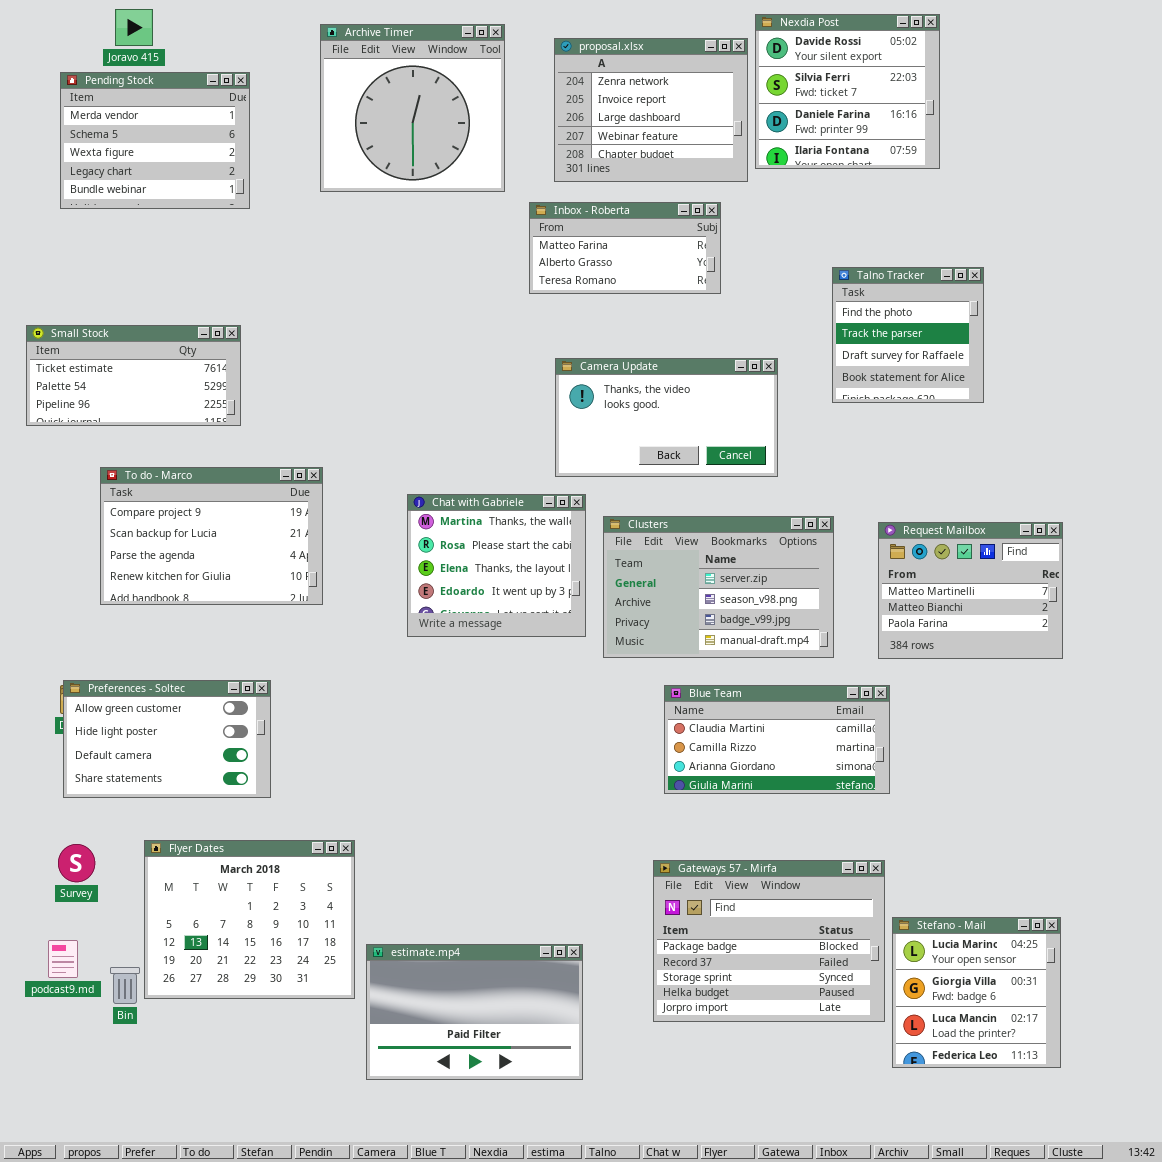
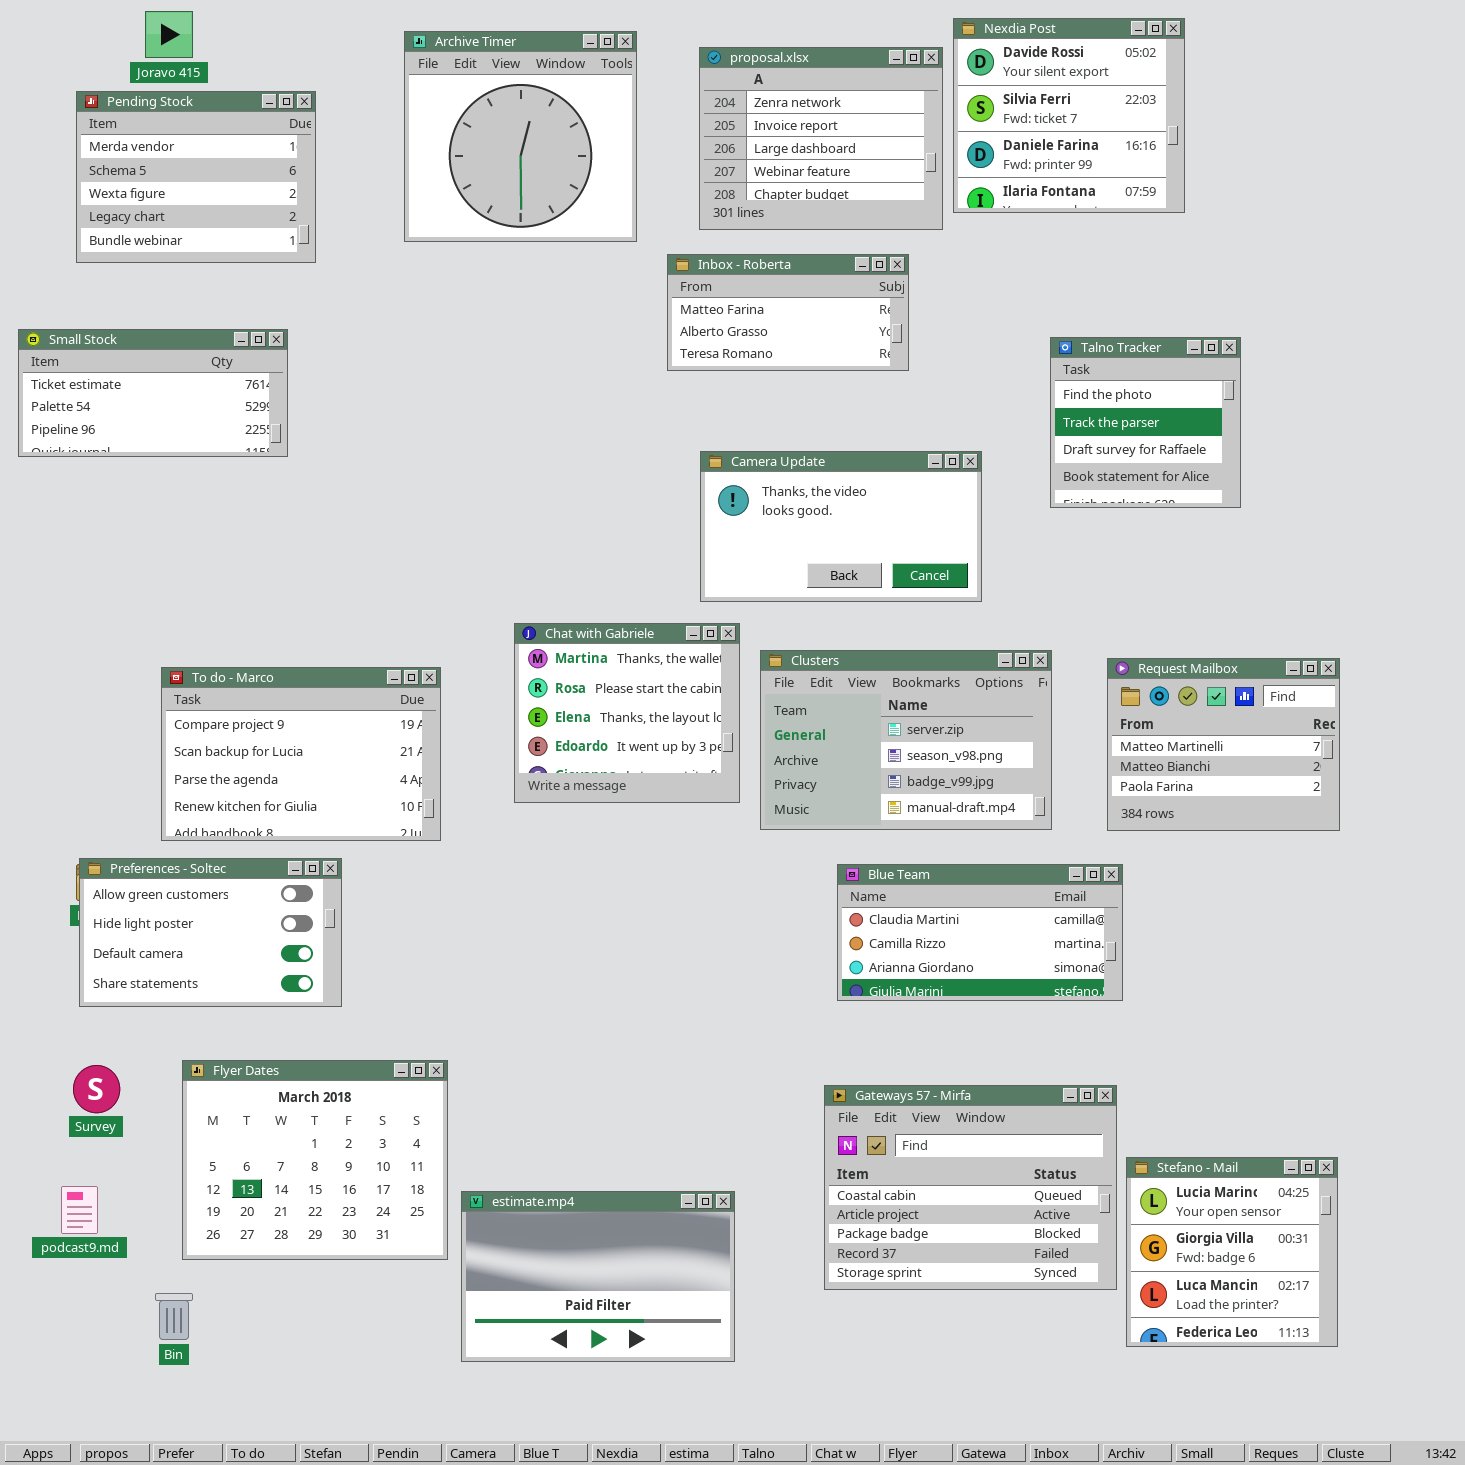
Small Stock: [26,325,241,426] -> [18,329,288,457], moved
To do - Marco: [100,467,323,605] -> [161,667,441,841], moved
Gateways 57 - Mirfa: [653,860,885,1022] -> [824,1085,1117,1290], scrolled up 2 rows
Bin: [110,967,140,1004] -> [155,1293,193,1340], moved

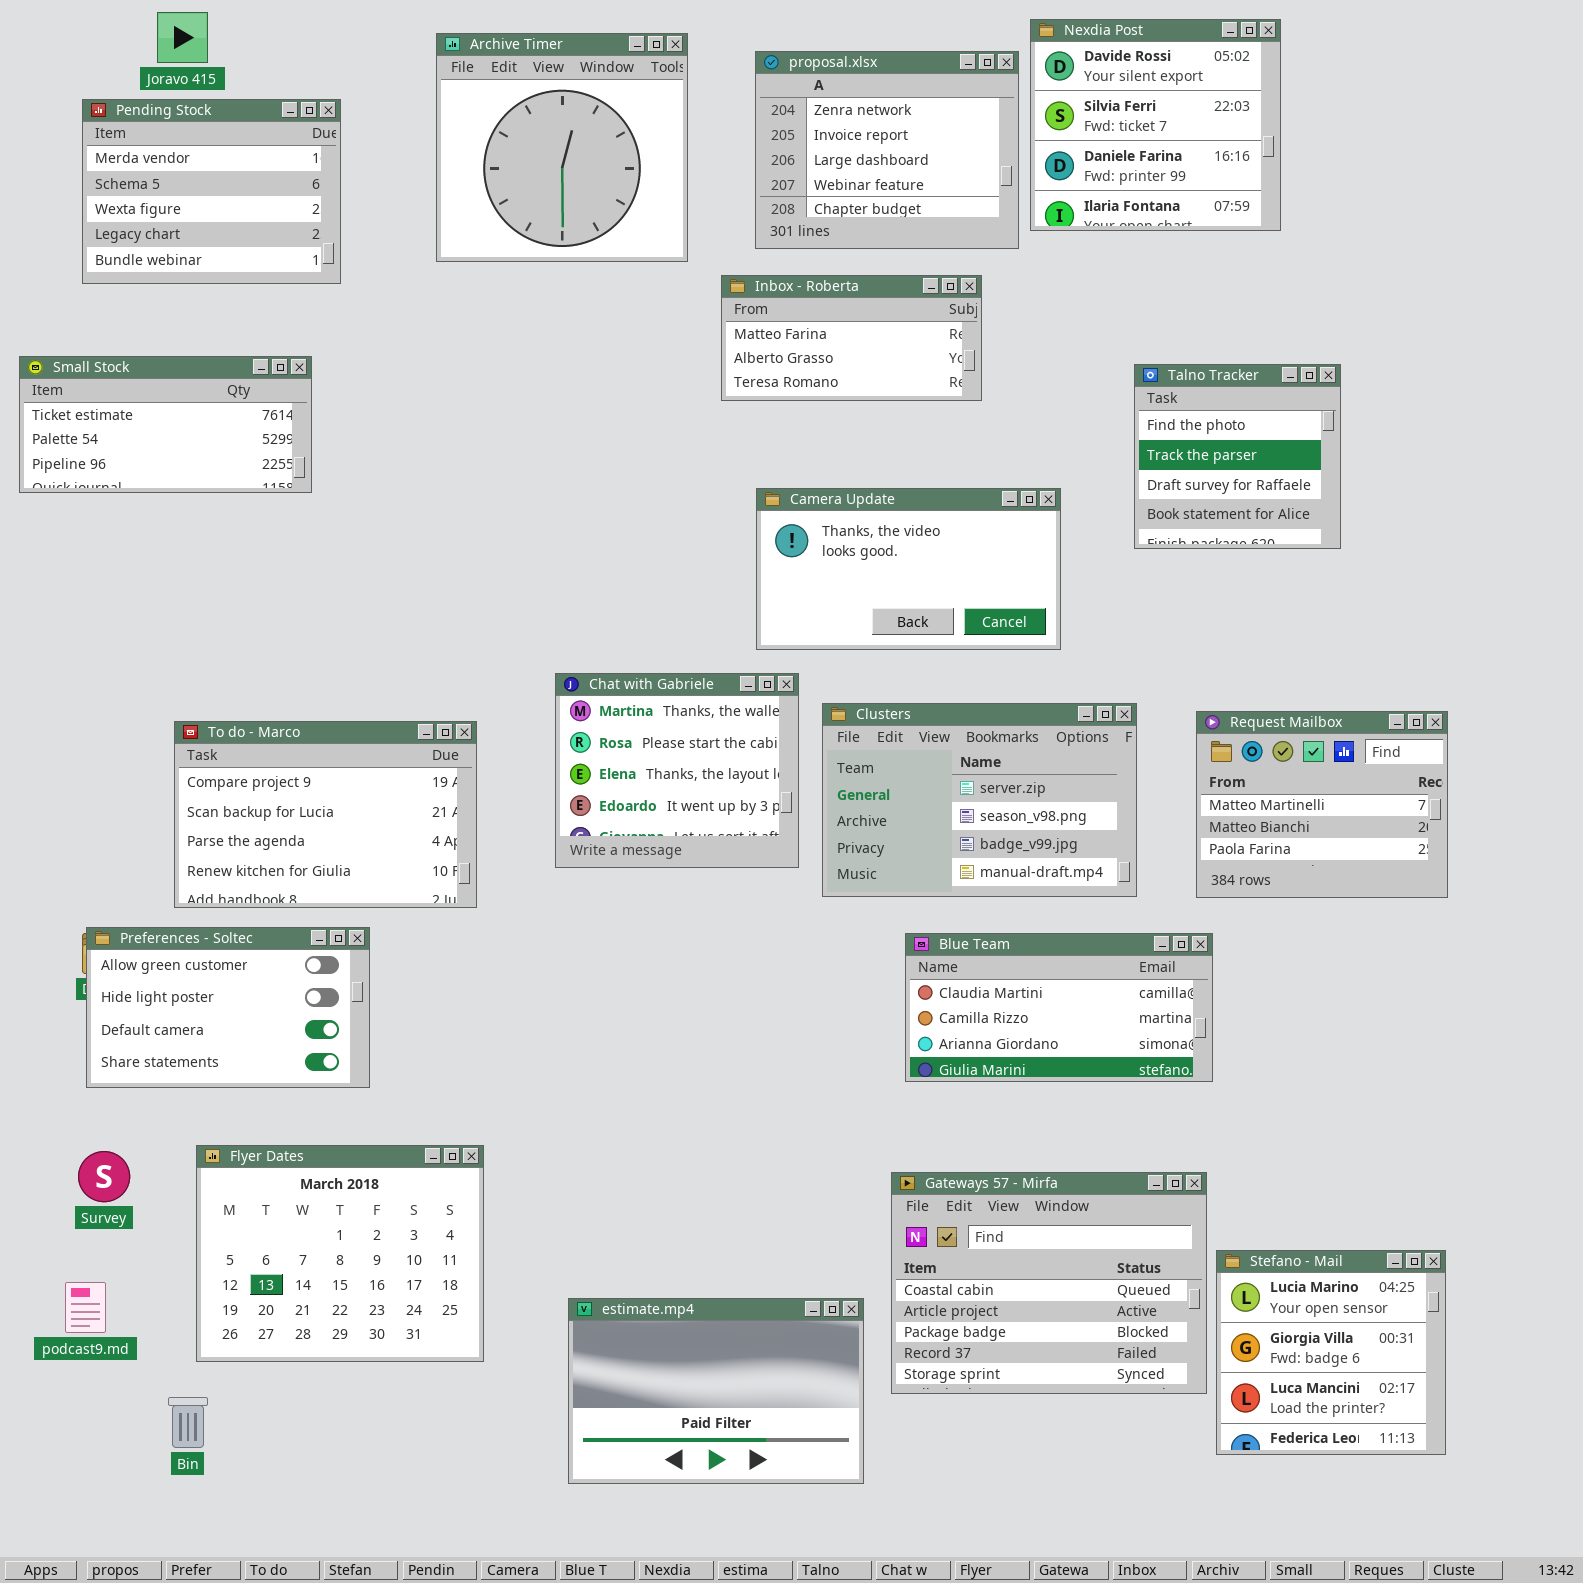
estimate.mp4: [461,1191,735,1362] -> [568,1298,864,1484], moved

